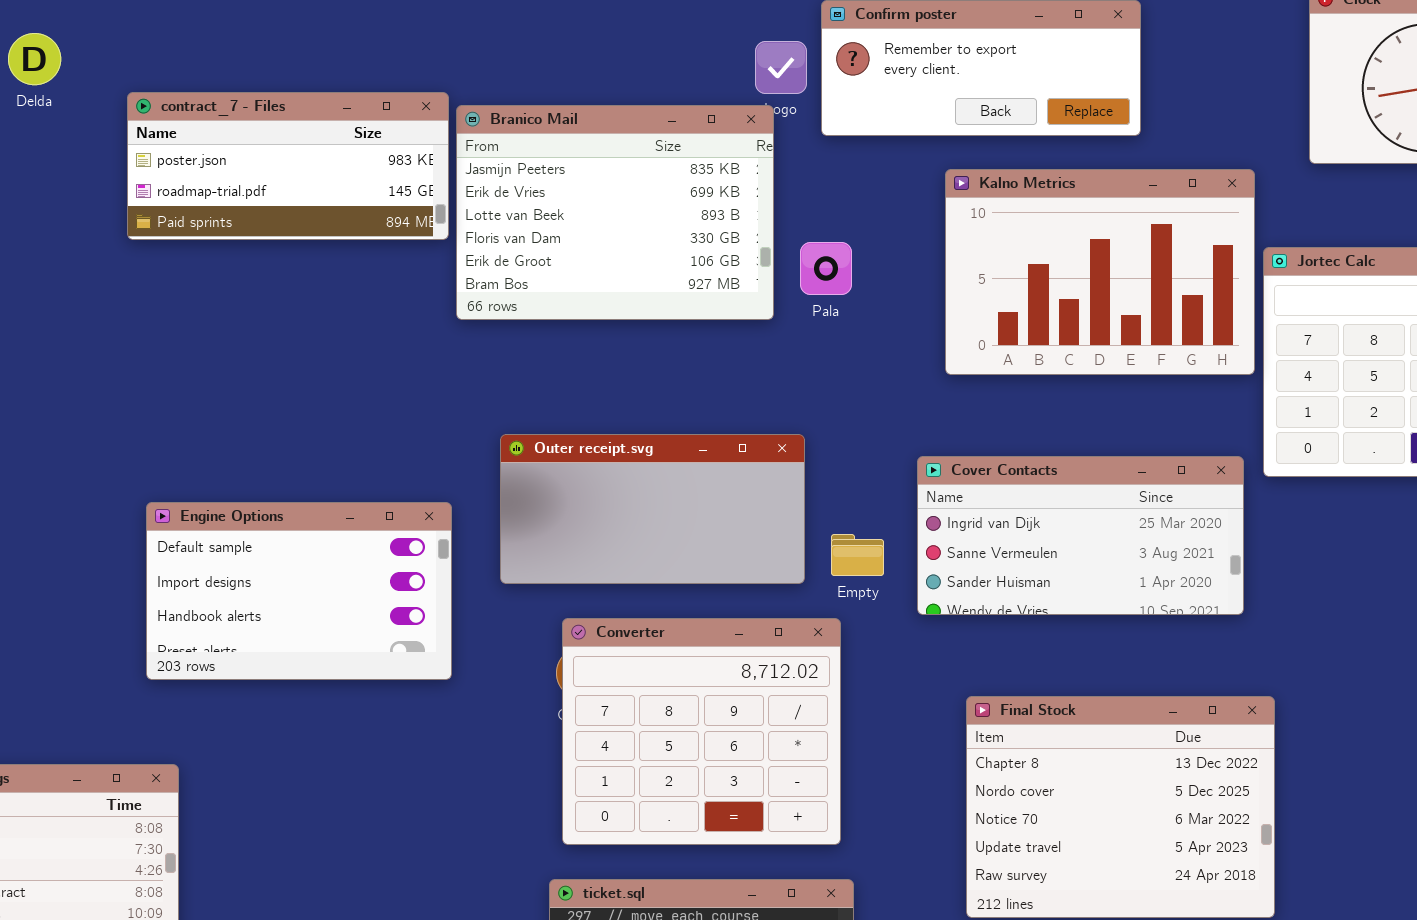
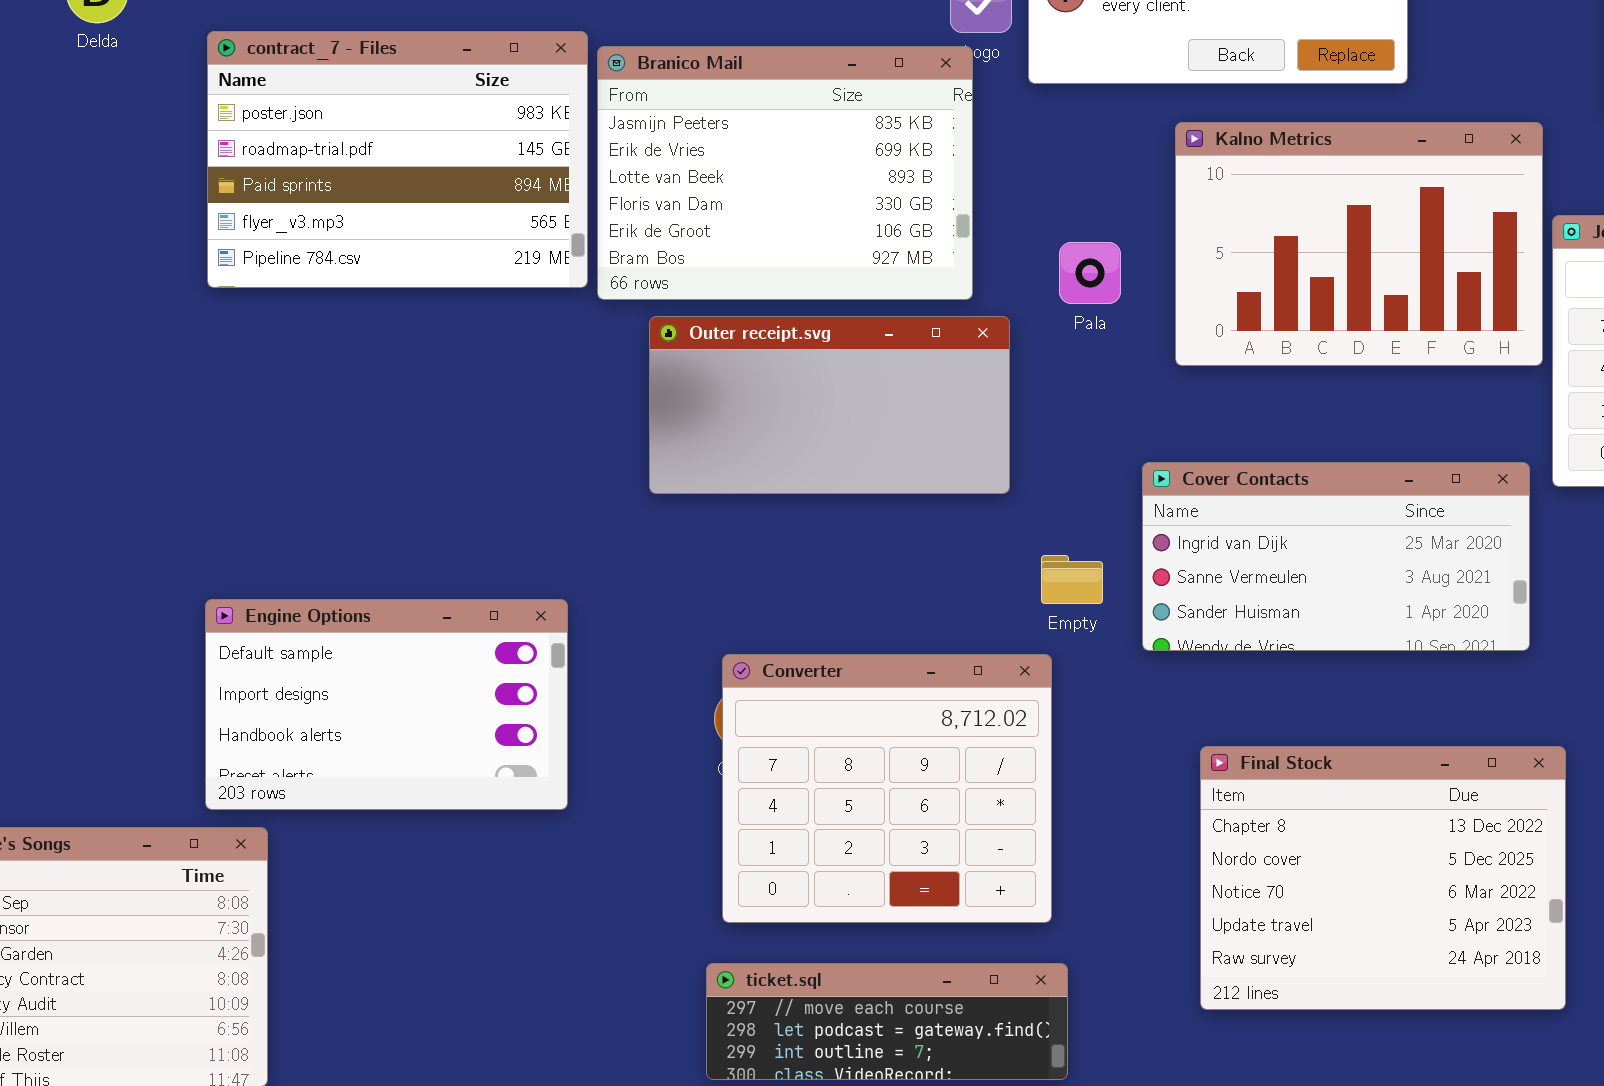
contract_7 - Files: [127,92,449,240] -> [207,31,588,288], resized
Pala: [800,242,852,295] -> [1059,242,1121,304], moved
Outer receipt.svg: [500,434,805,584] -> [649,316,1010,494], moved
Engine Options: [146,502,452,680] -> [205,599,568,810], moved

